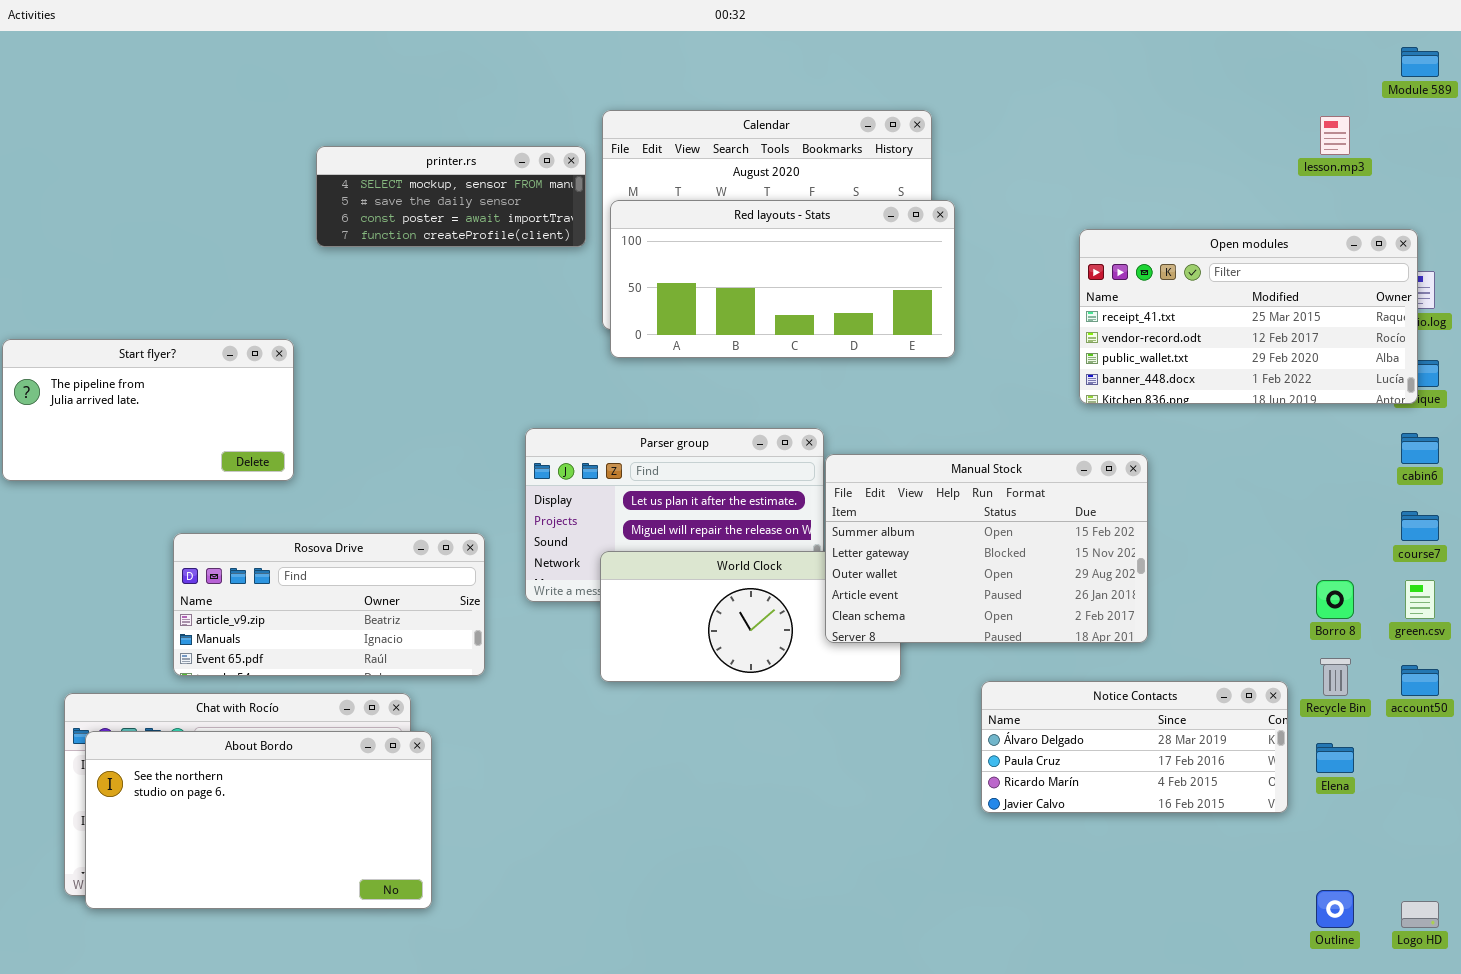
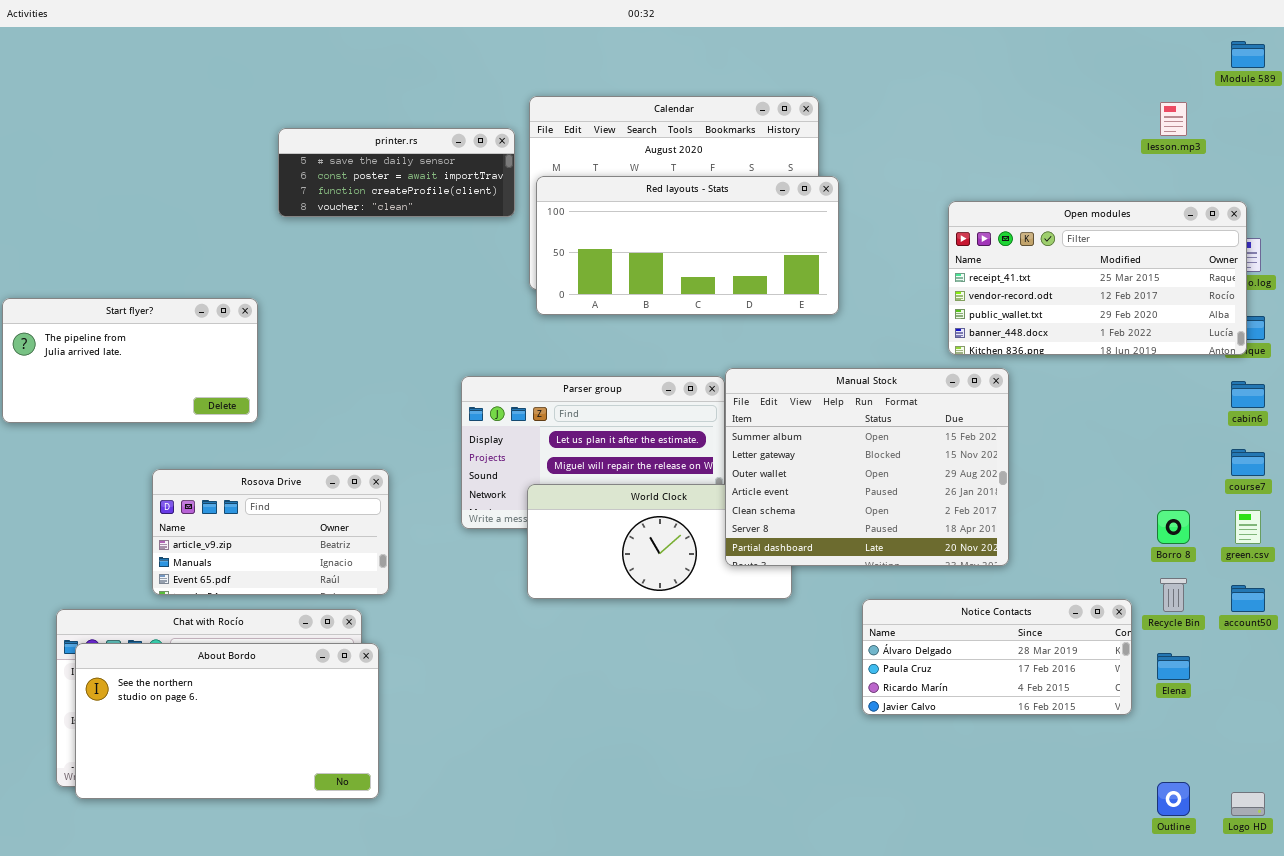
printer.rs: [316,146,586,247] -> [278,128,515,217], scrolled down 1 row
Manual Stock: [825,454,1148,643] -> [725,368,1009,566], resized
Rosova Drive: [173,533,485,676] -> [152,469,389,595], resized

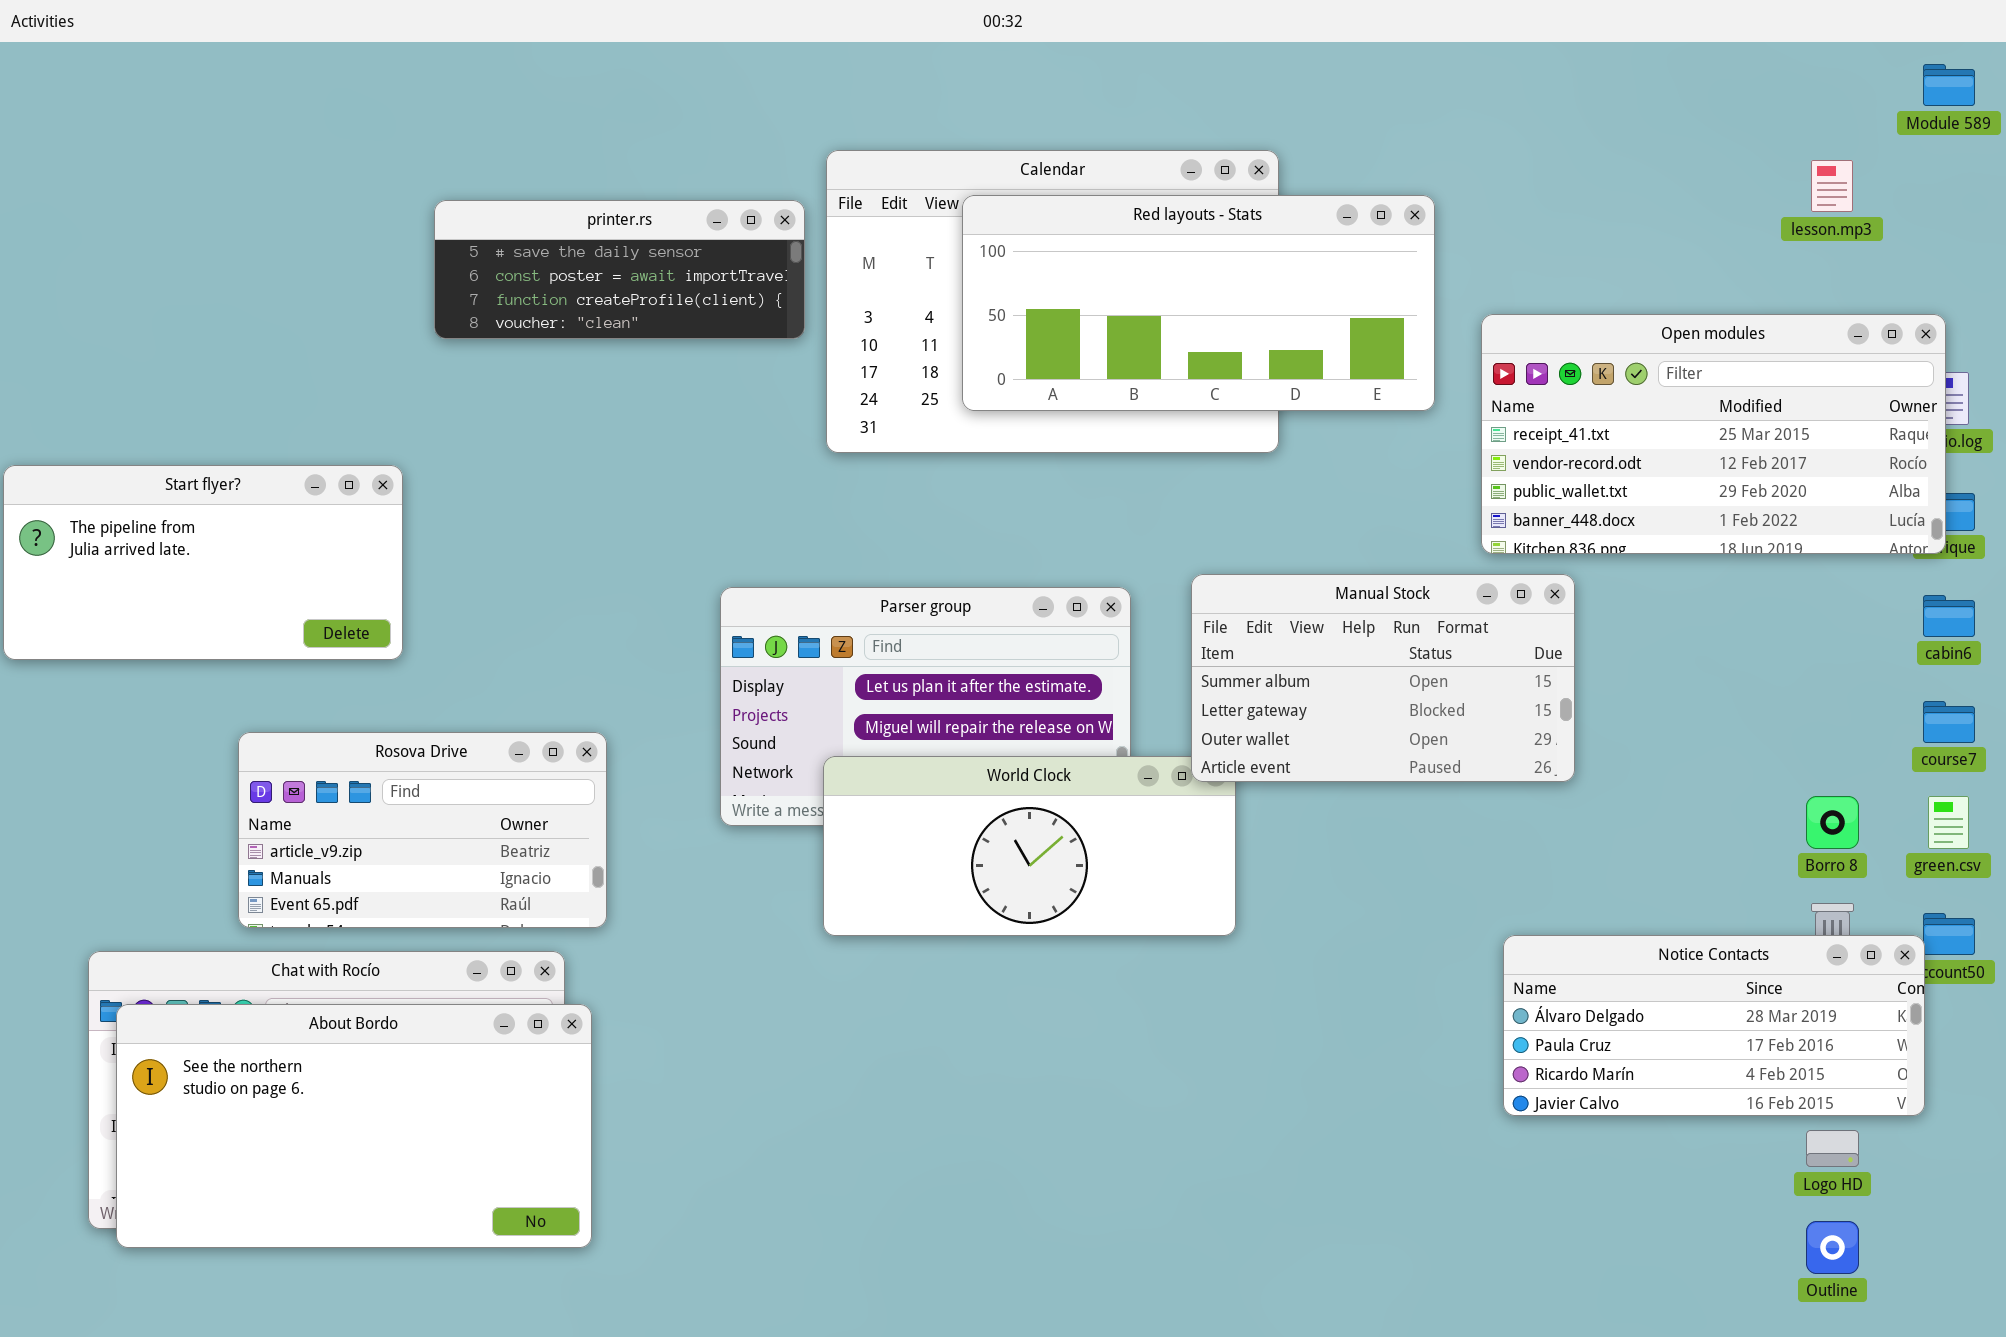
Red layouts - Stats: [536,176,839,315] -> [962,195,1435,411], moved
Manual Stock: [725,368,1009,566] -> [1191,574,1575,782], resized
Notice Contacts: [862,599,1132,715] -> [1503,935,1925,1116], moved
Logo HD: [1231,792,1265,816] -> [1806,1130,1859,1167], moved

